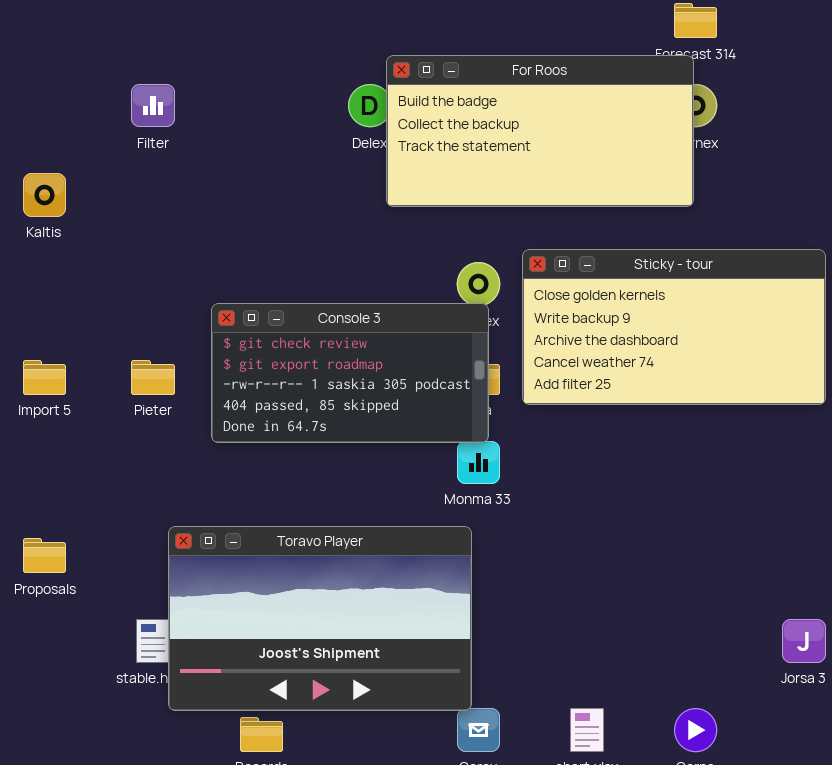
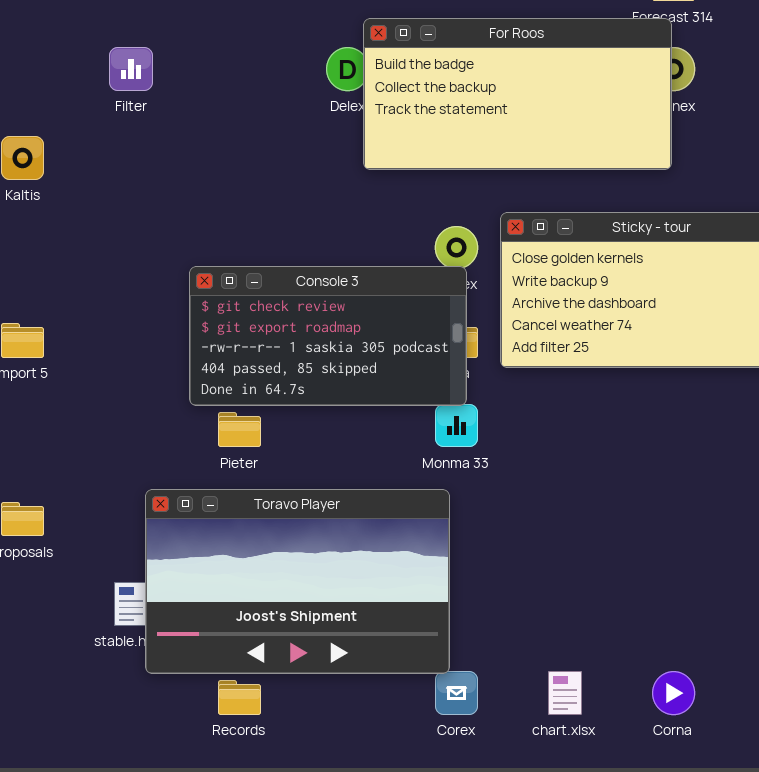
Pieter: [131,360,175,395] -> [218,412,261,447], moved

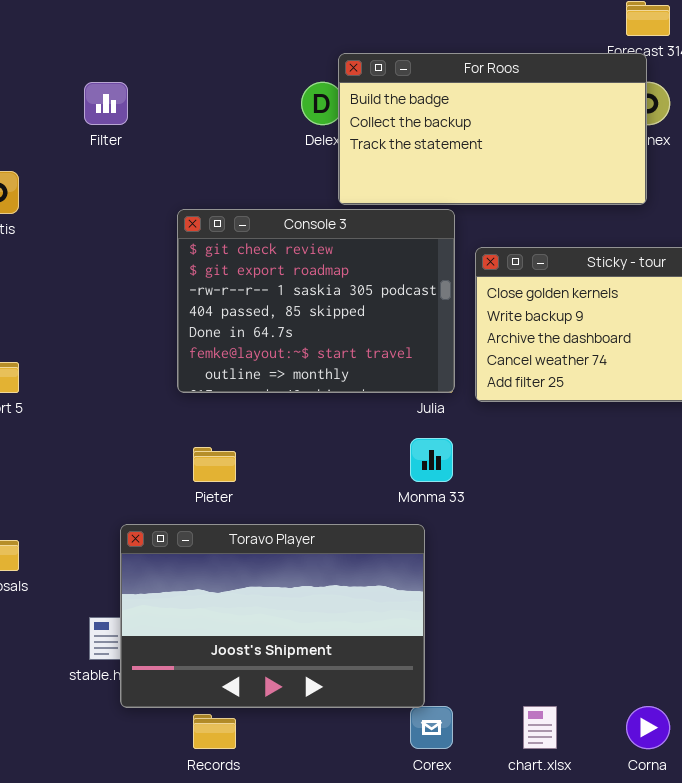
Console 3: [189,266,467,406] -> [177,209,455,393], moved, resized

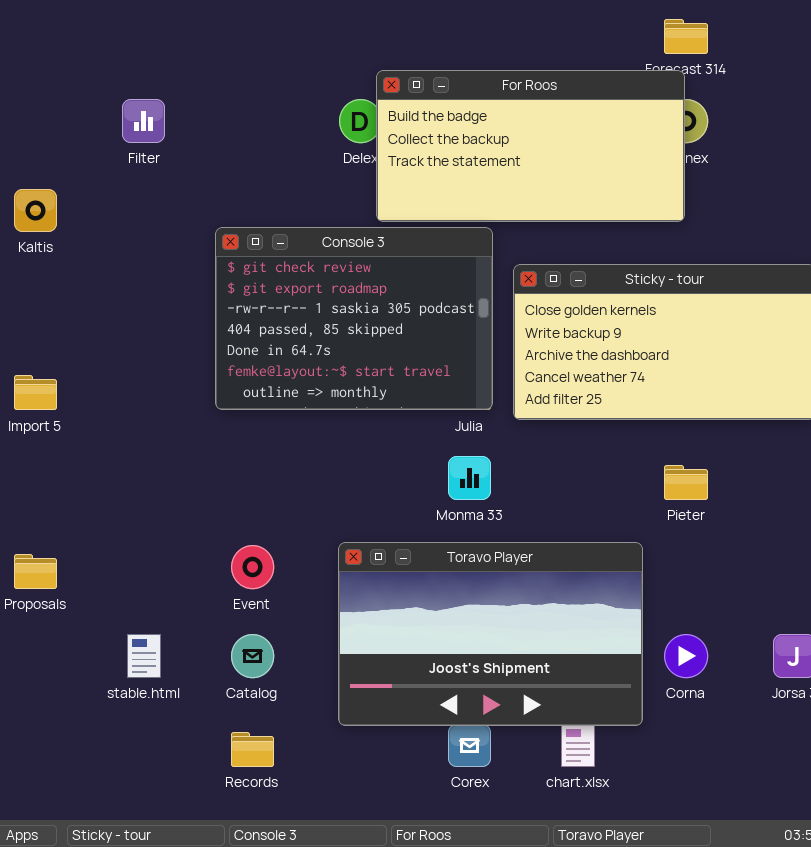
Pieter: [193,447,236,482] -> [664,465,708,500], moved
Toravo Player: [120,524,425,708] -> [338,542,643,726], moved
Corna: [626,706,670,749] -> [664,634,708,678], moved

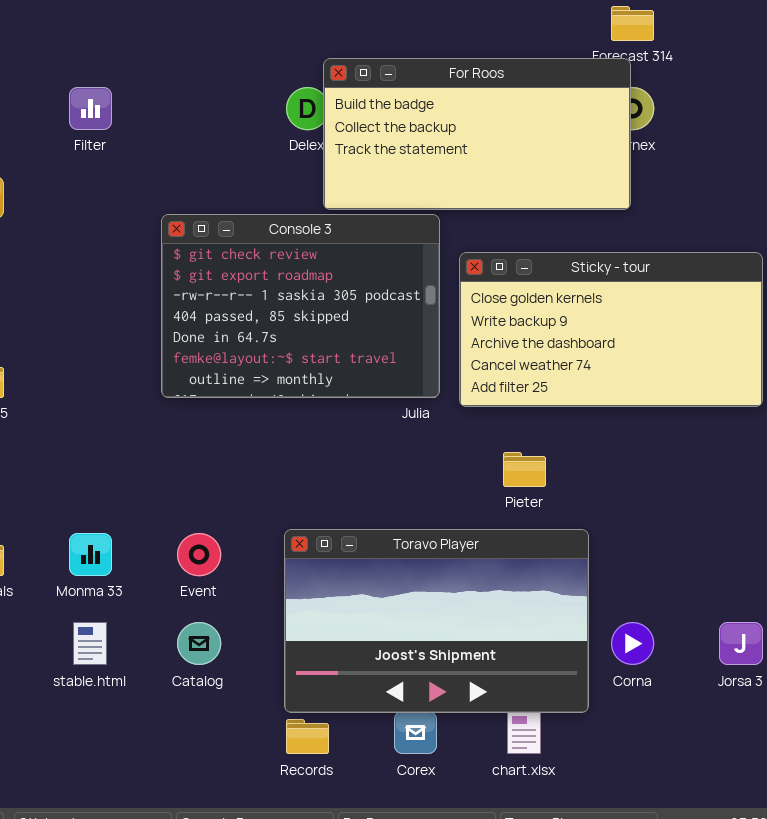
Monma 33: [448,456,491,500] -> [69,533,112,576], moved
Pieter: [664,465,708,500] -> [503,452,546,487], moved
Records: [231,732,274,767] -> [286,719,329,754], moved

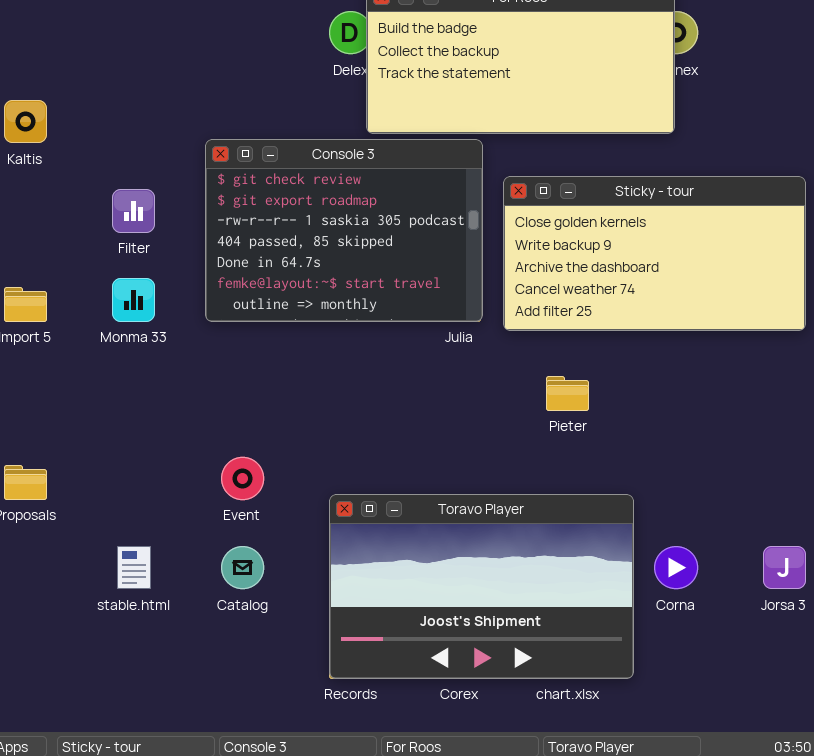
Filter: [69,87,112,130] -> [112,189,155,233], moved
Toravo Player: [284,529,589,713] -> [329,494,634,679], moved
Monma 33: [69,533,112,576] -> [112,278,155,322], moved

